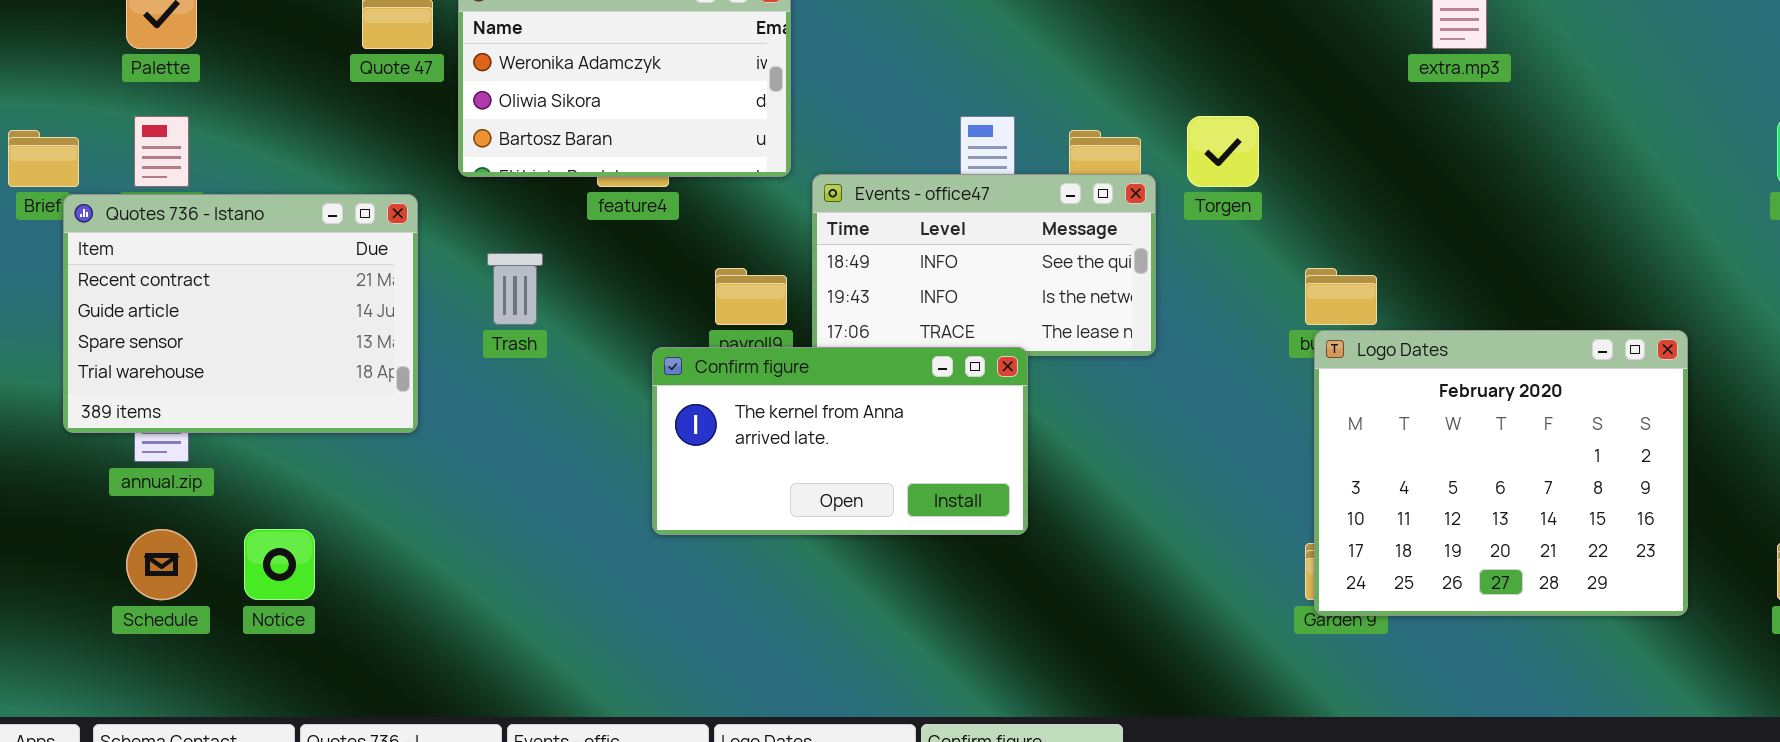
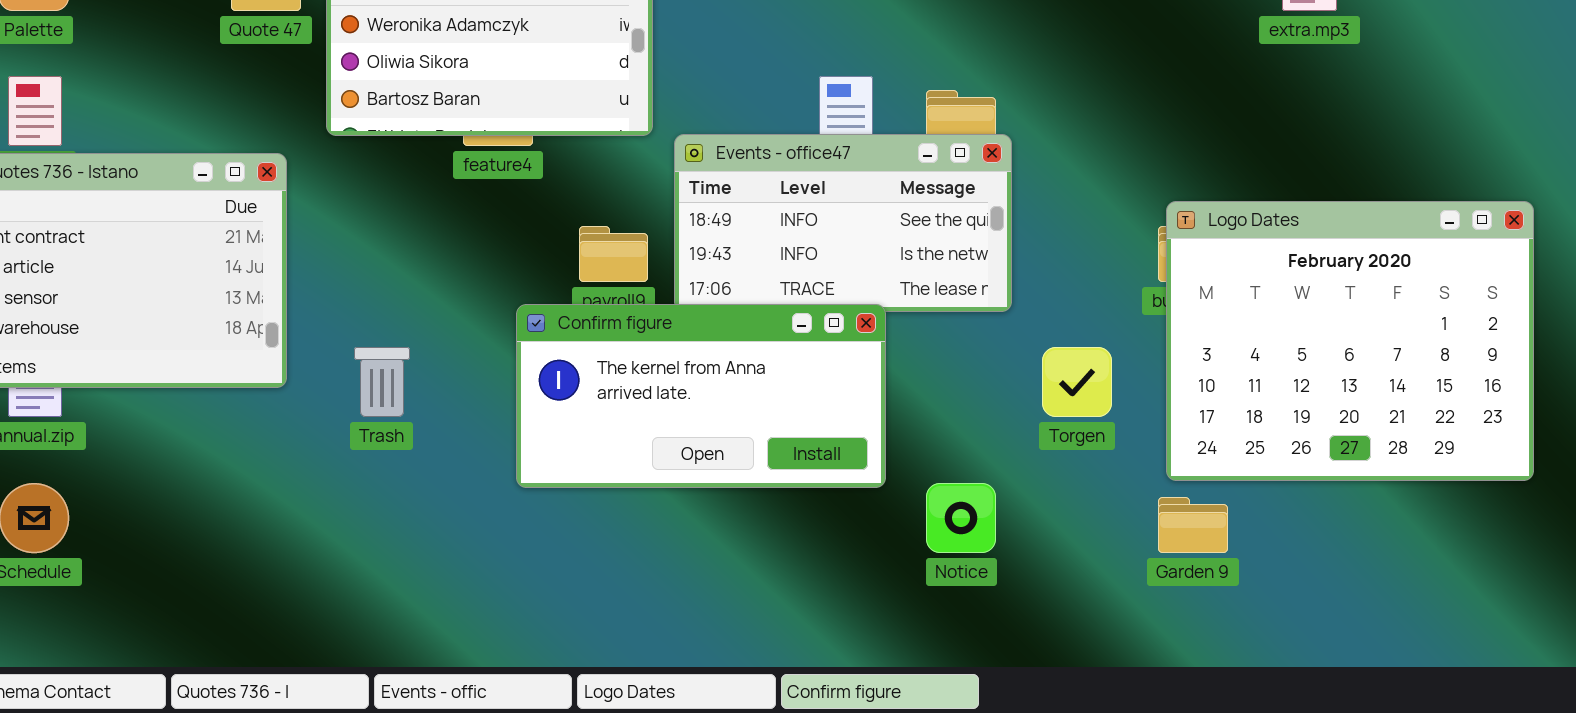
Torgen: [1187,116,1259,187] -> [1042,347,1112,417], moved
Trash: [487,253,543,325] -> [354,347,410,417], moved
Logo Dates: [1314,330,1688,616] -> [1166,201,1534,481], moved
Notice: [244,529,315,600] -> [926,483,996,553], moved

